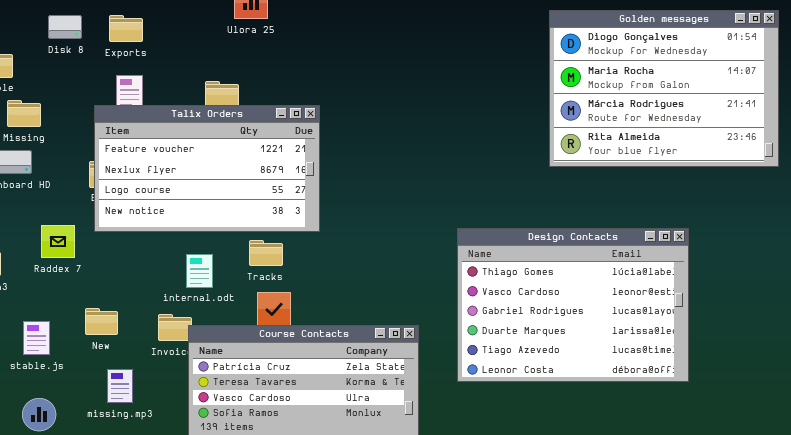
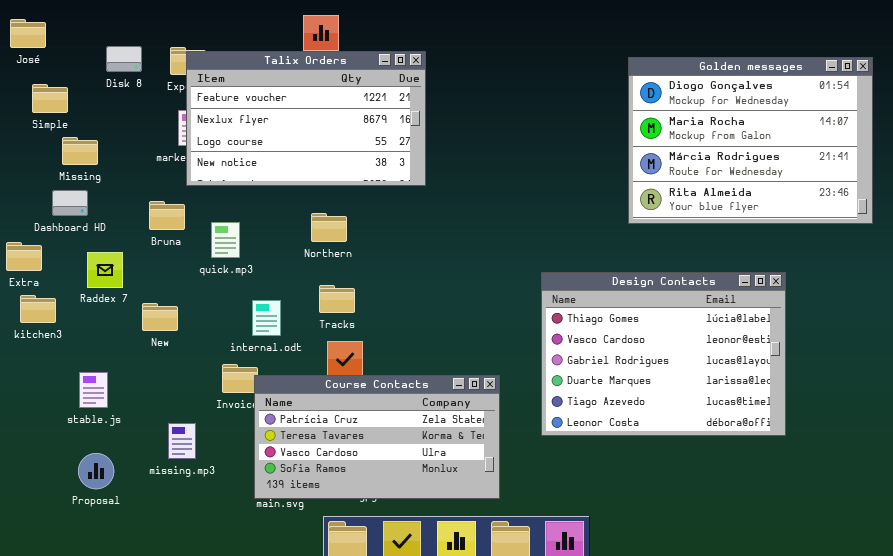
Golden messages: [549,10,779,167] -> [628,57,873,224], moved
Talix Orders: [94,105,320,232] -> [186,51,426,186], moved
Raddex 7: [41,225,75,258] -> [87,252,123,288], moved
New: [85,308,118,335] -> [142,303,178,331], moved

